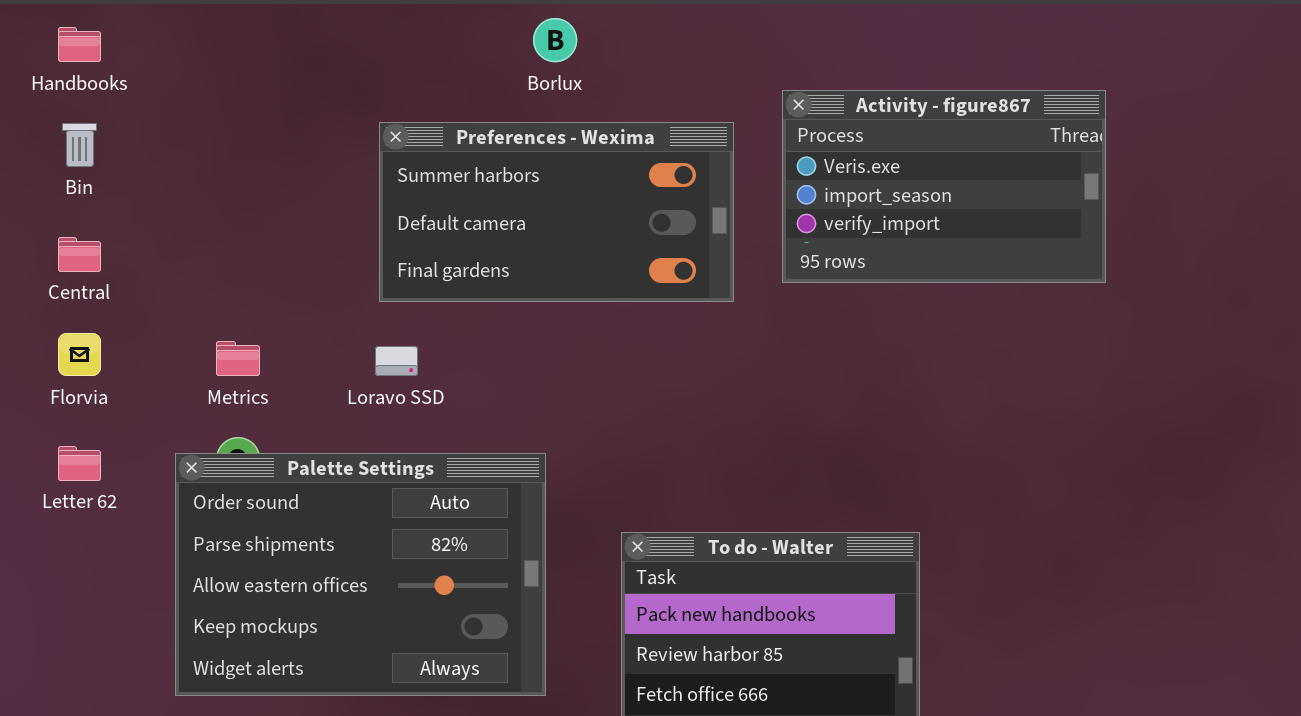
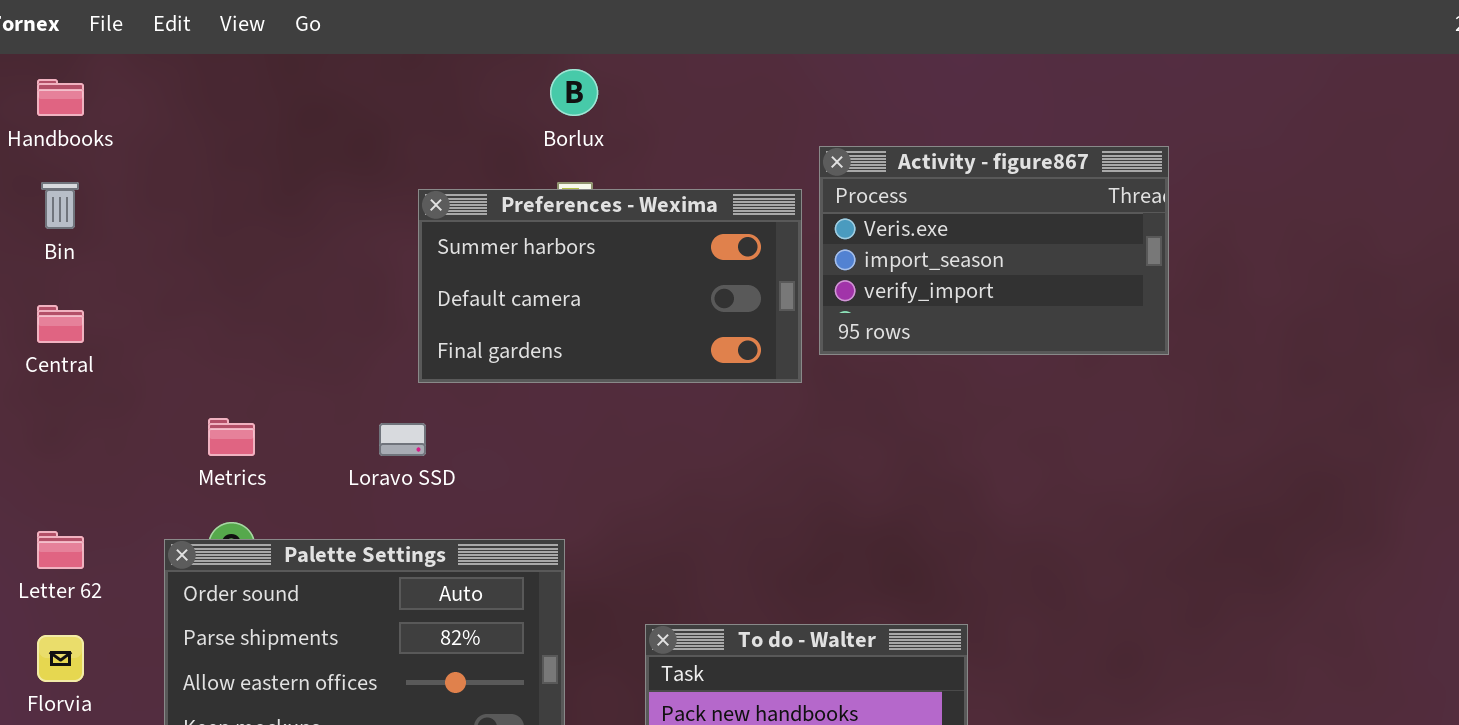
Preferences - Wexima: [379,122,734,302] -> [418,189,802,383], moved
Florvia: [58,333,101,376] -> [37,635,84,682], moved

